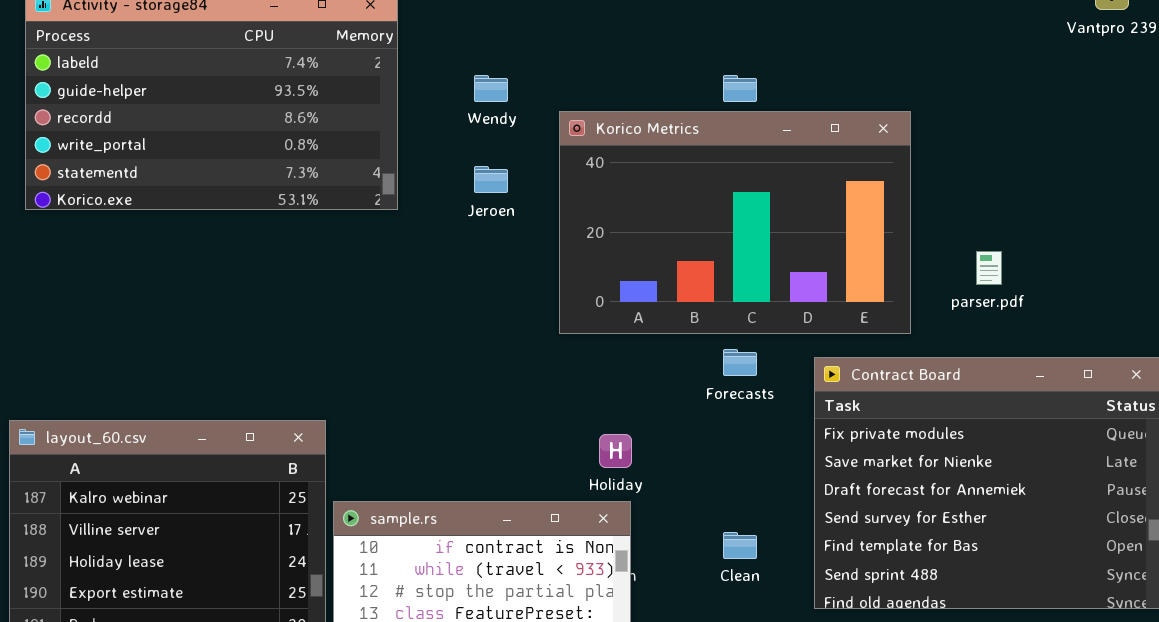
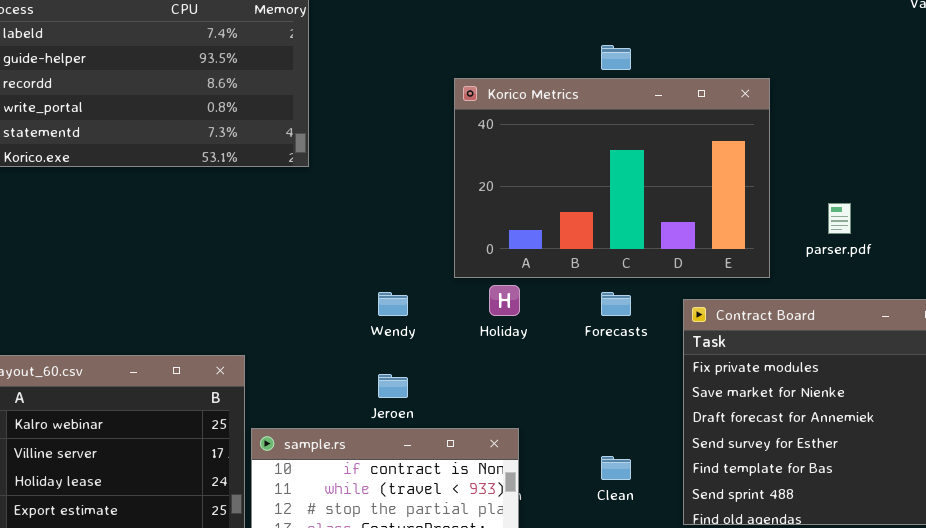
Wendy: [474,75,508,102] -> [378,292,408,316], moved
Jeroen: [474,166,508,193] -> [378,374,408,398], moved
Holiday: [599,434,632,468] -> [489,285,520,316], moved

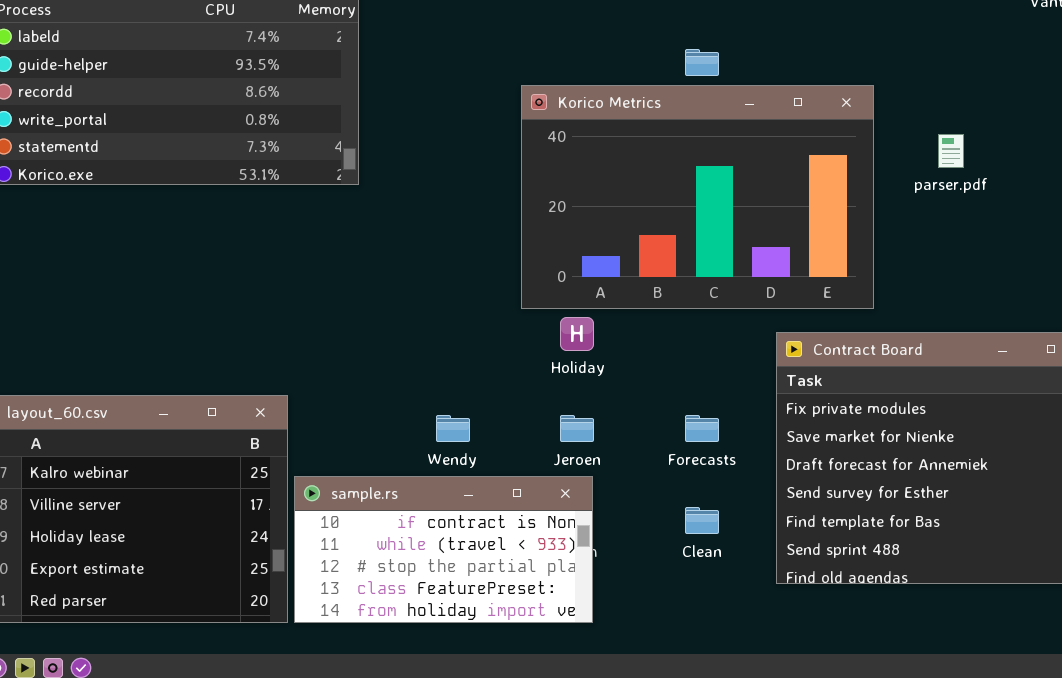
parser.pdf: [828,203,851,234] -> [938,134,964,168], moved
Wendy: [378,292,408,316] -> [436,415,470,442], moved
Forecasts: [601,292,631,316] -> [685,415,719,442], moved
Jeroen: [378,374,408,398] -> [560,415,594,442], moved

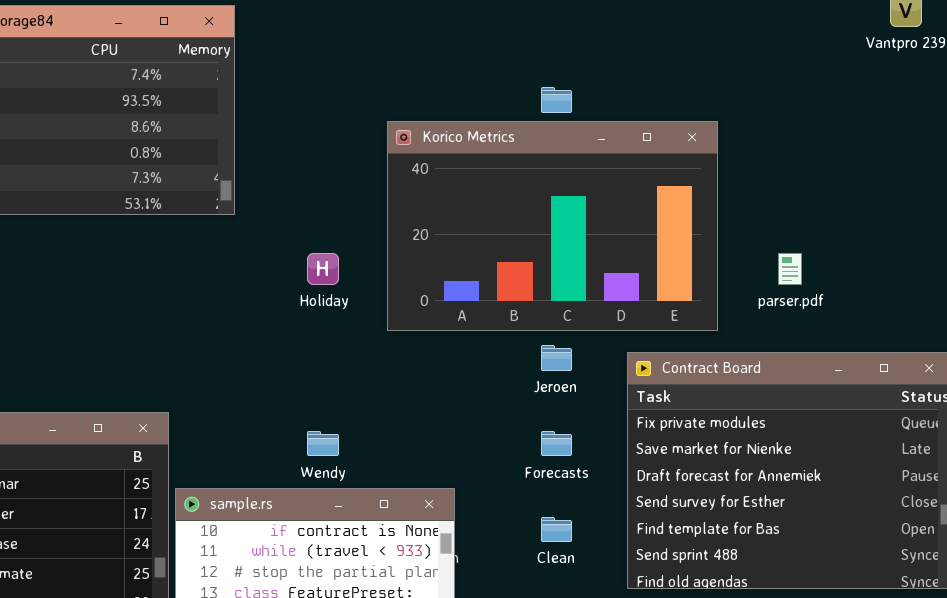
parser.pdf: [938,134,964,168] -> [778,253,802,285], moved
Holiday: [560,317,594,351] -> [307,253,339,285], moved
Jeroen: [560,415,594,442] -> [541,345,572,371], moved

